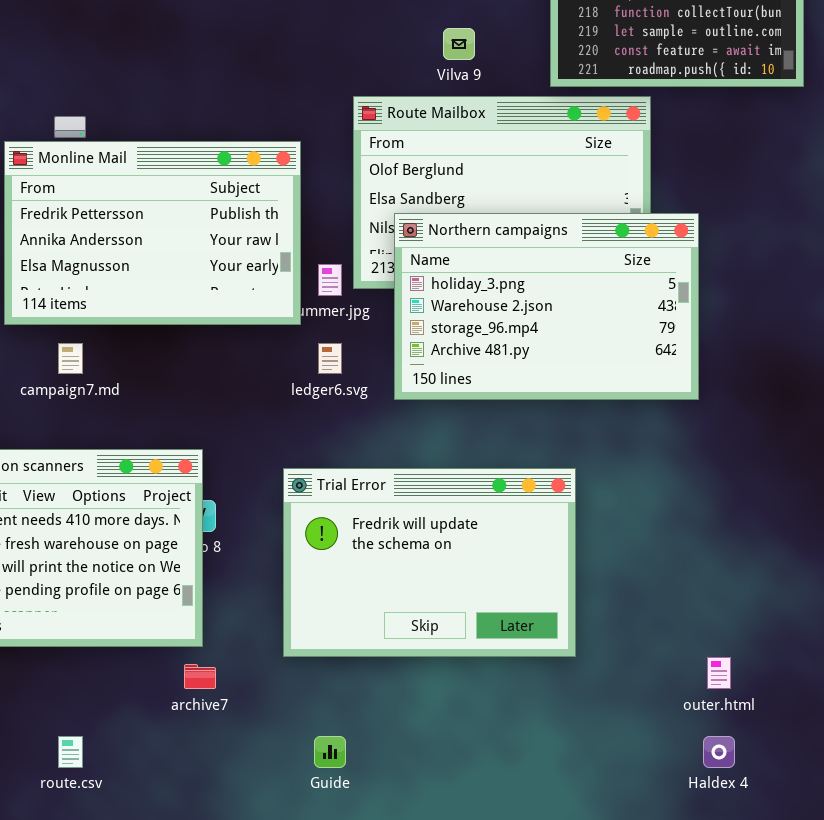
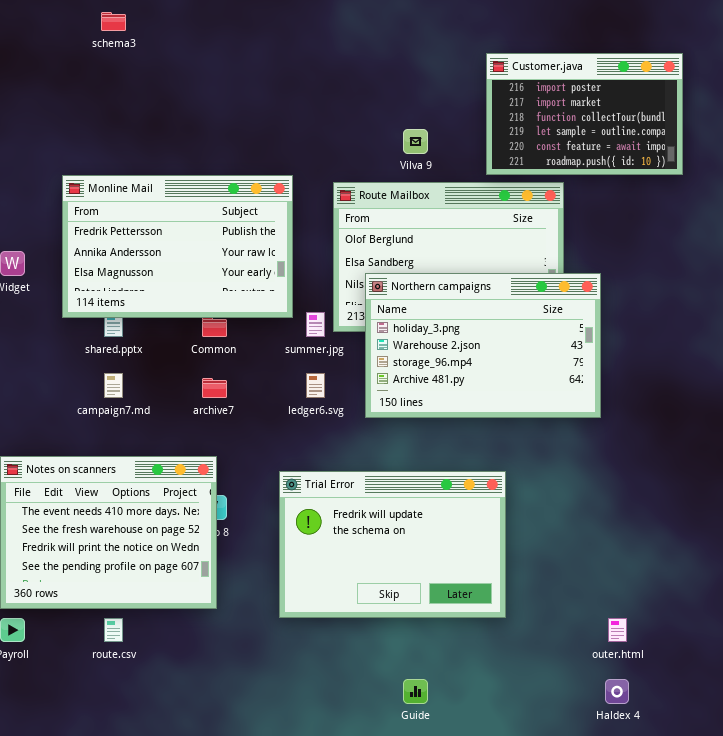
Monline Mail: [4,141,301,325] -> [62,175,293,318], moved
archive7: [184,664,216,689] -> [202,378,227,398], moved
route.csv: [58,736,83,768] -> [104,618,123,642], moved
Guide: [314,736,346,768] -> [403,679,428,704], moved

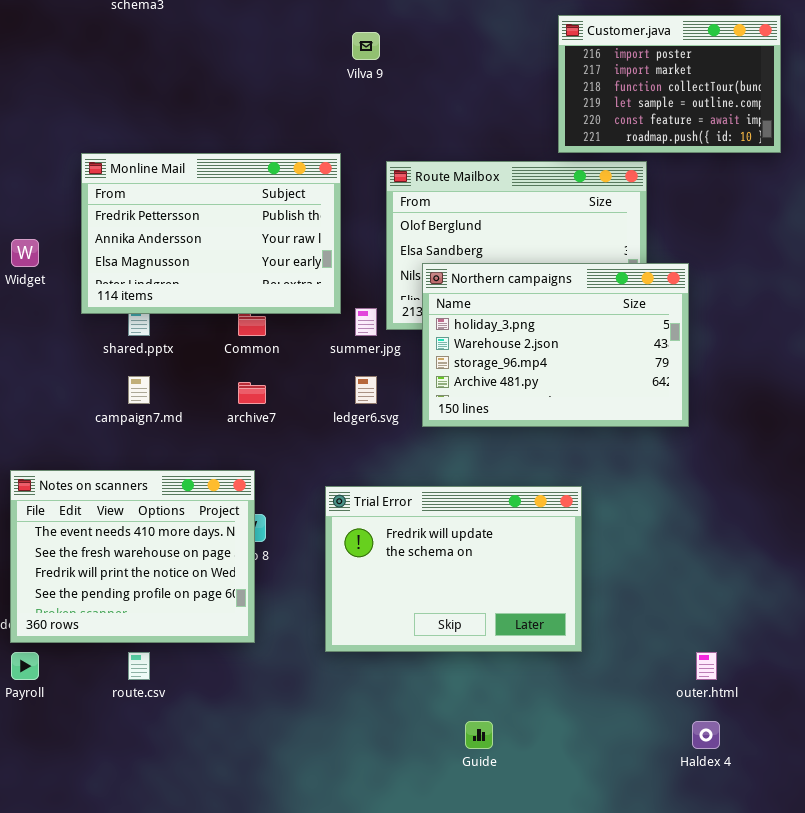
Vilva 9: [403,129,428,154] -> [352,32,380,60], moved

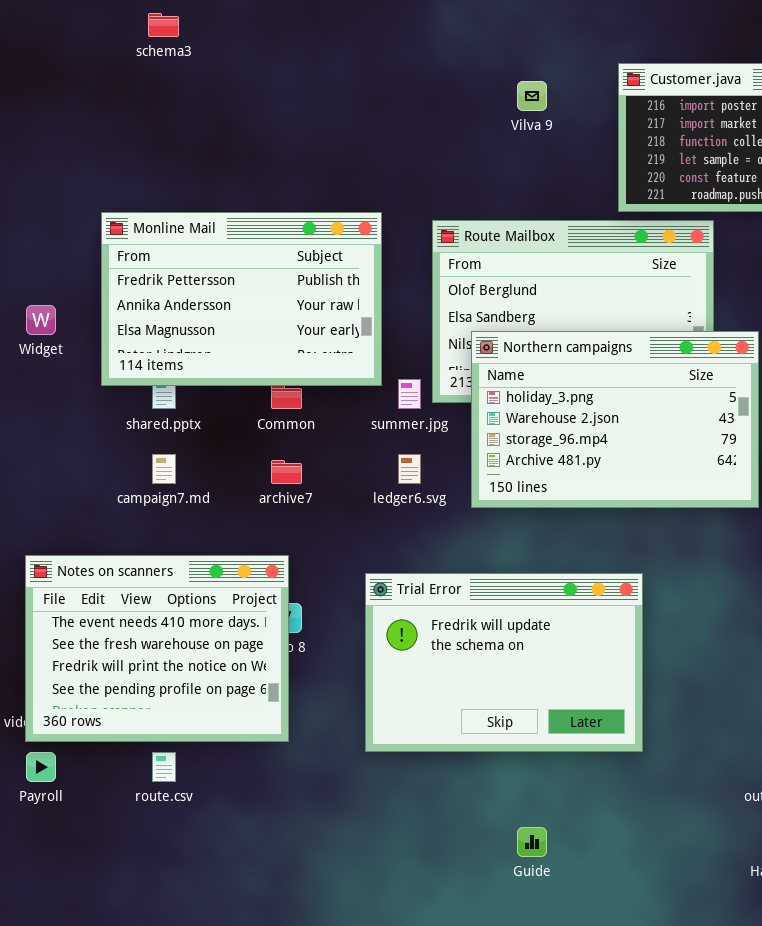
Vilva 9: [352,32,380,60] -> [517,81,547,111], moved

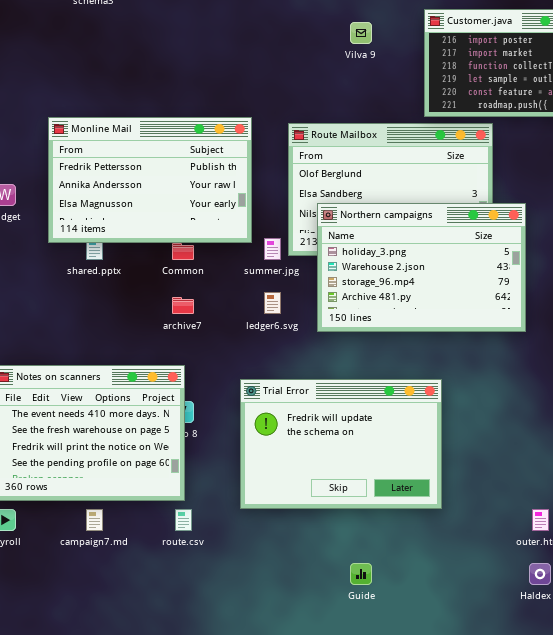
campaign7.md: [152,454,176,484] -> [86,509,103,531], moved
route.csv: [152,752,176,782] -> [175,509,192,531], moved

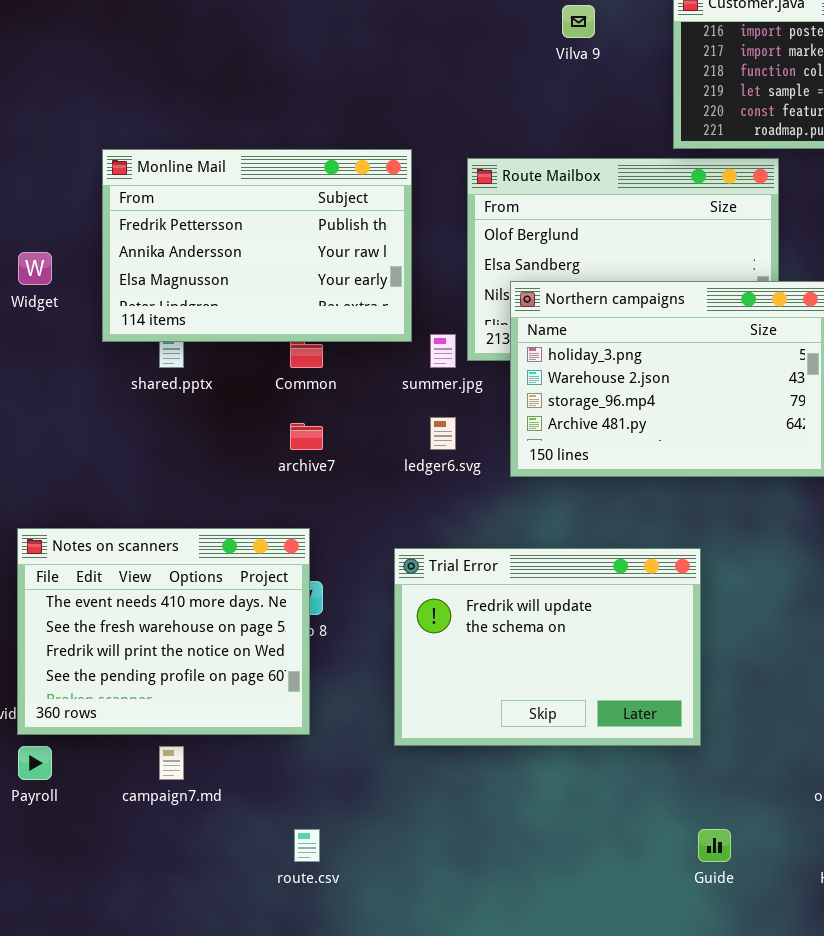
route.csv: [175,509,192,531] -> [294,829,320,862], moved
Guide: [350,563,372,585] -> [698,829,731,862], moved

